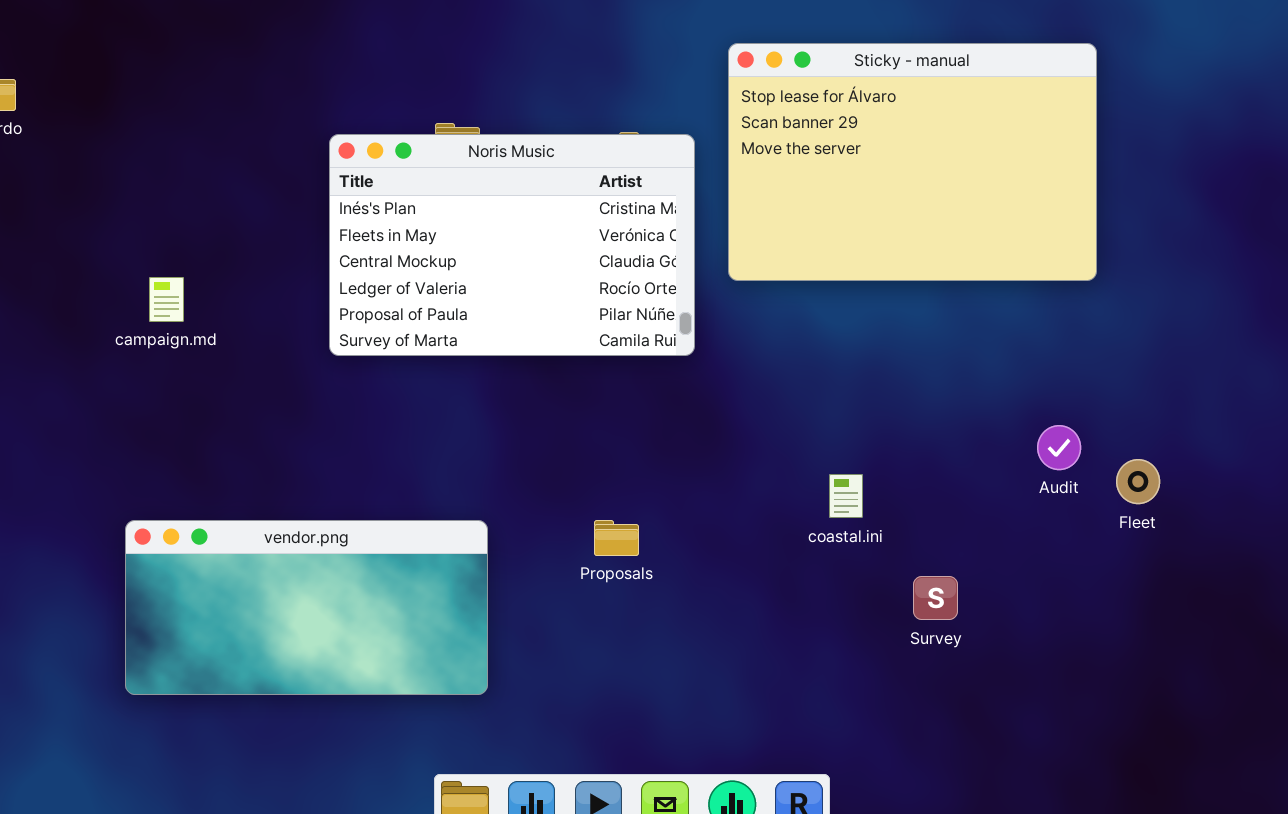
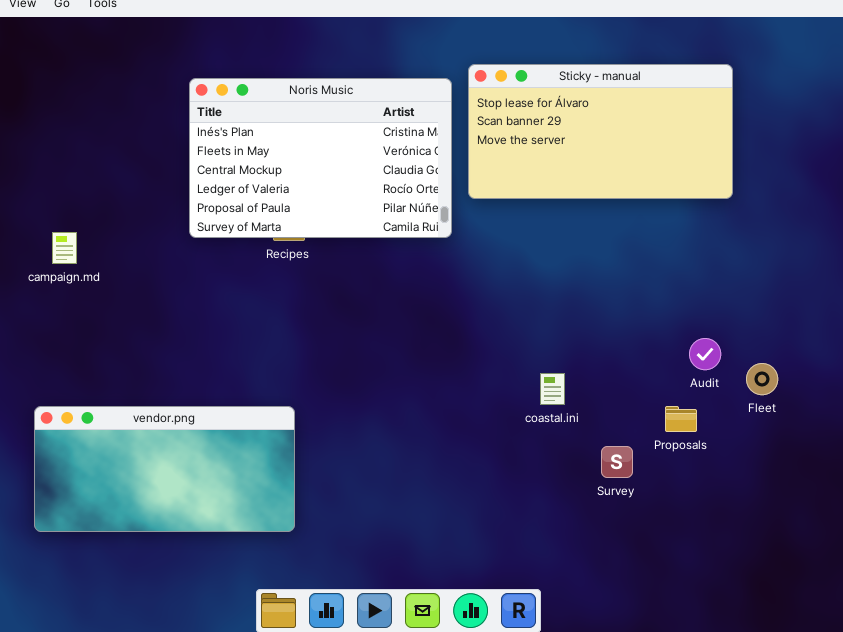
Sticky - manual: [728,43,1097,281] -> [468,64,733,199], resized
Noris Music: [329,134,695,356] -> [189,78,452,238], moved
Proposals: [594,520,639,556] -> [665,406,697,432], moved

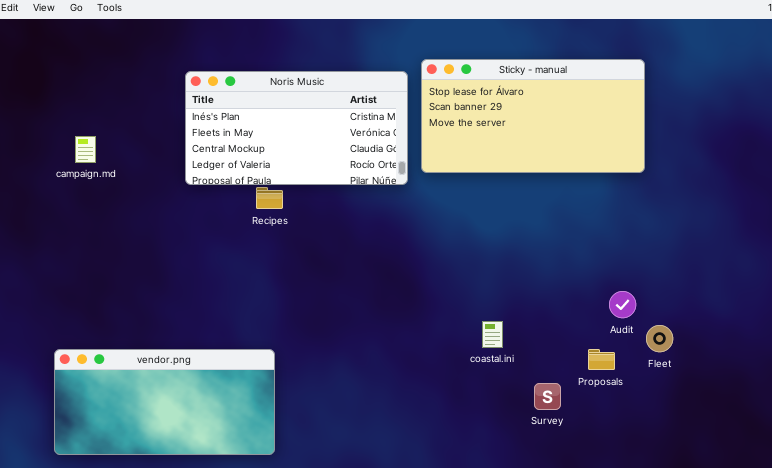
Noris Music: [189,78,452,238] -> [185,71,408,185], resized
campaign.md: [52,232,77,264] -> [75,136,96,163], moved
Fleet: [746,363,778,395] -> [646,325,673,352], moved

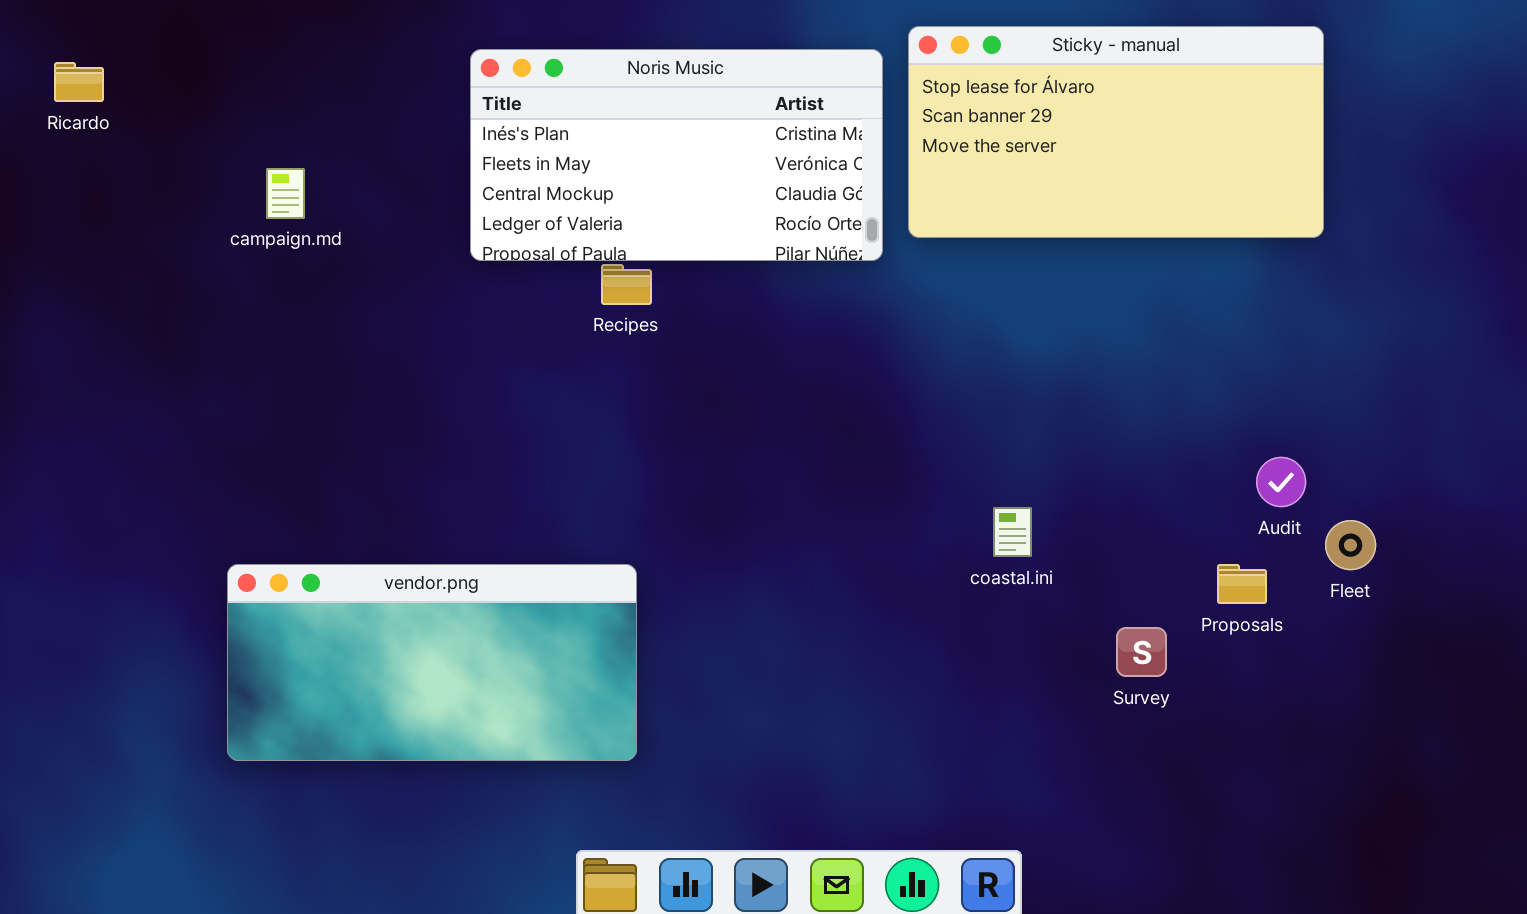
coastal.ini: [482,321,503,348] -> [993,507,1032,557], moved

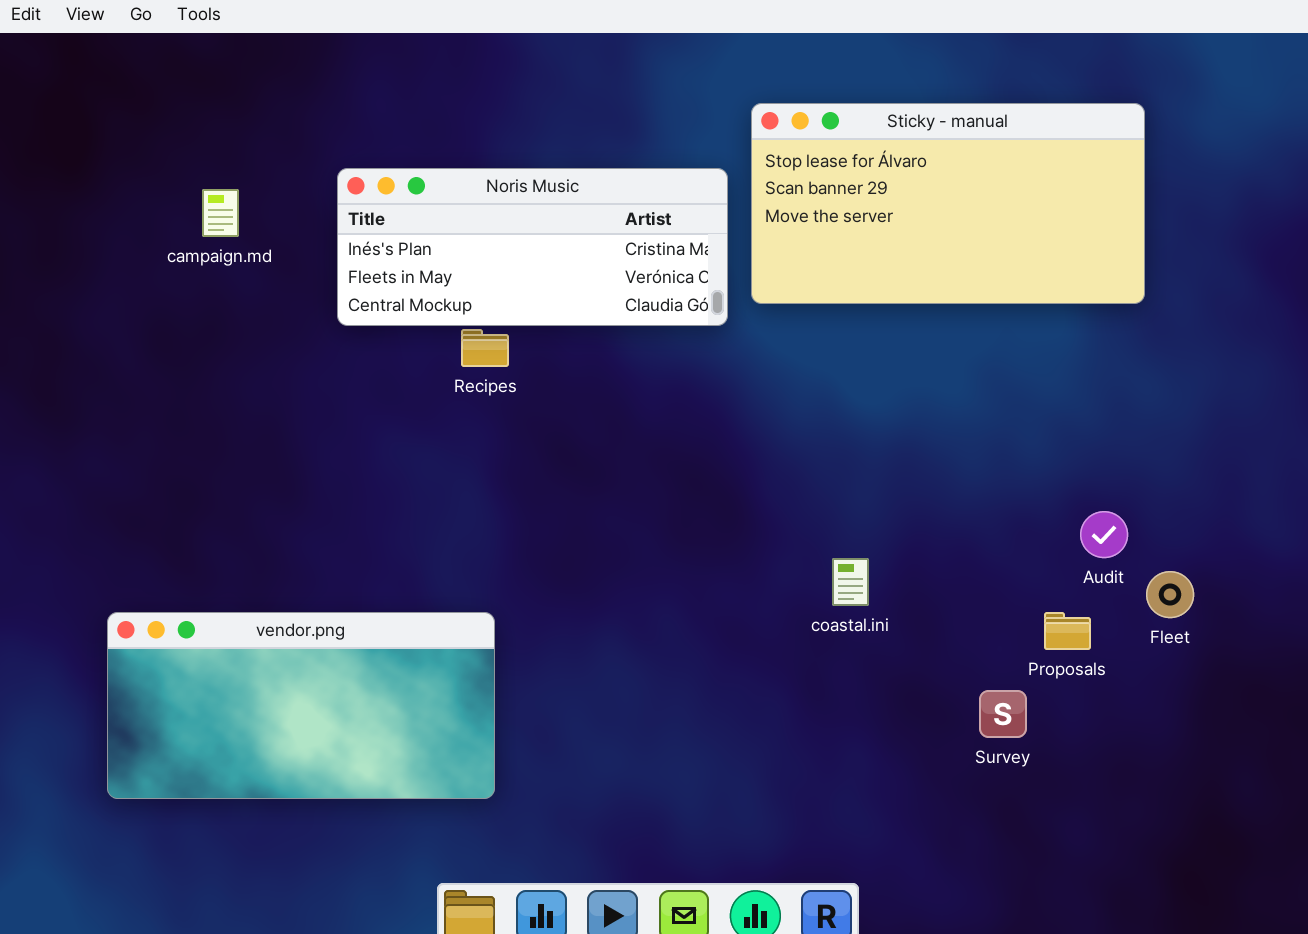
Noris Music: [470,49,883,261] -> [337,168,728,326], resized
campaign.md: [266,168,305,219] -> [202,189,239,237], moved
Survey: [1116,627,1167,677] -> [979,690,1027,738], moved

